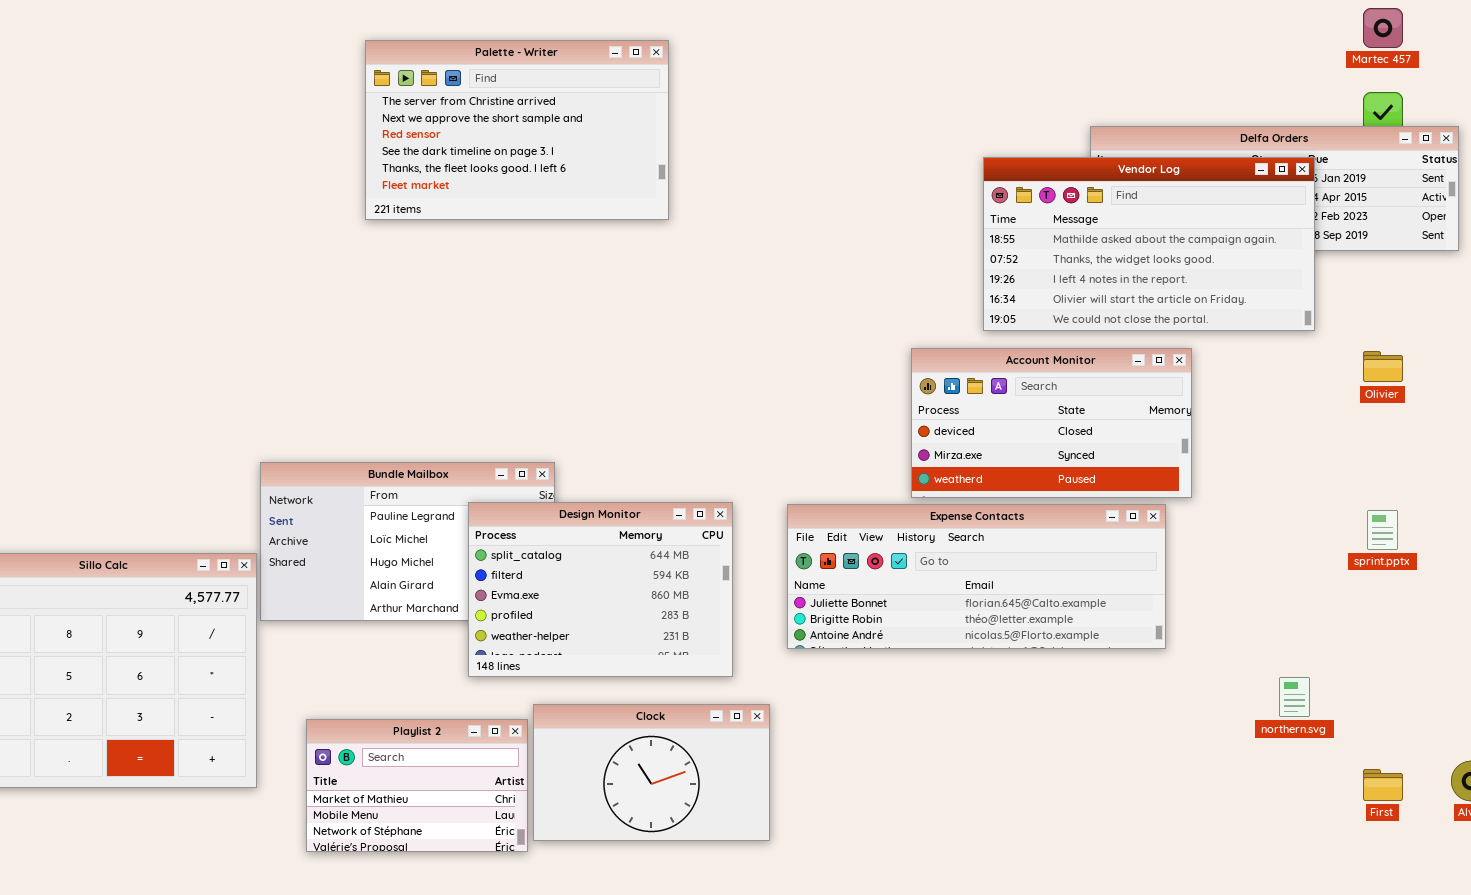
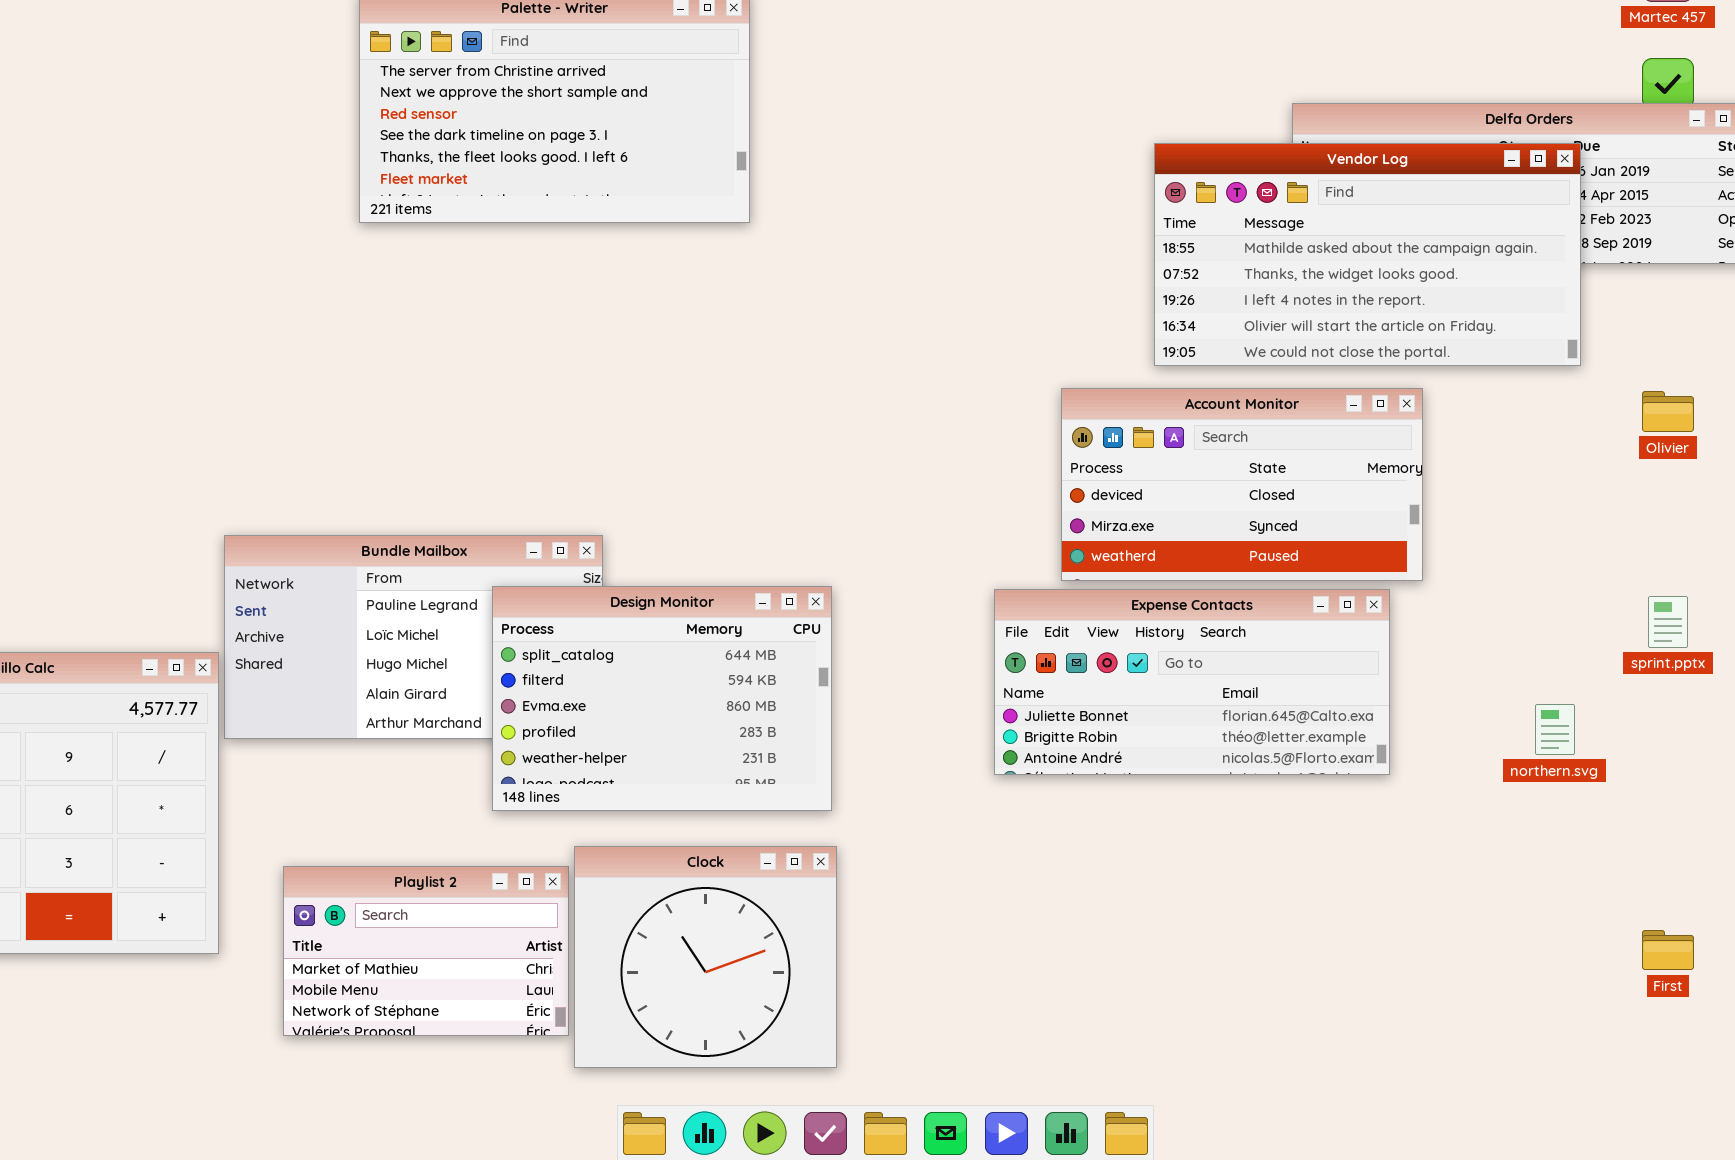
Expense Contacts: [787,504,1166,649] -> [994,589,1390,775], resized
northern.svg: [1279,677,1310,717] -> [1535,704,1575,755], moved
Clock: [533,704,770,841] -> [574,846,837,1068], resized

